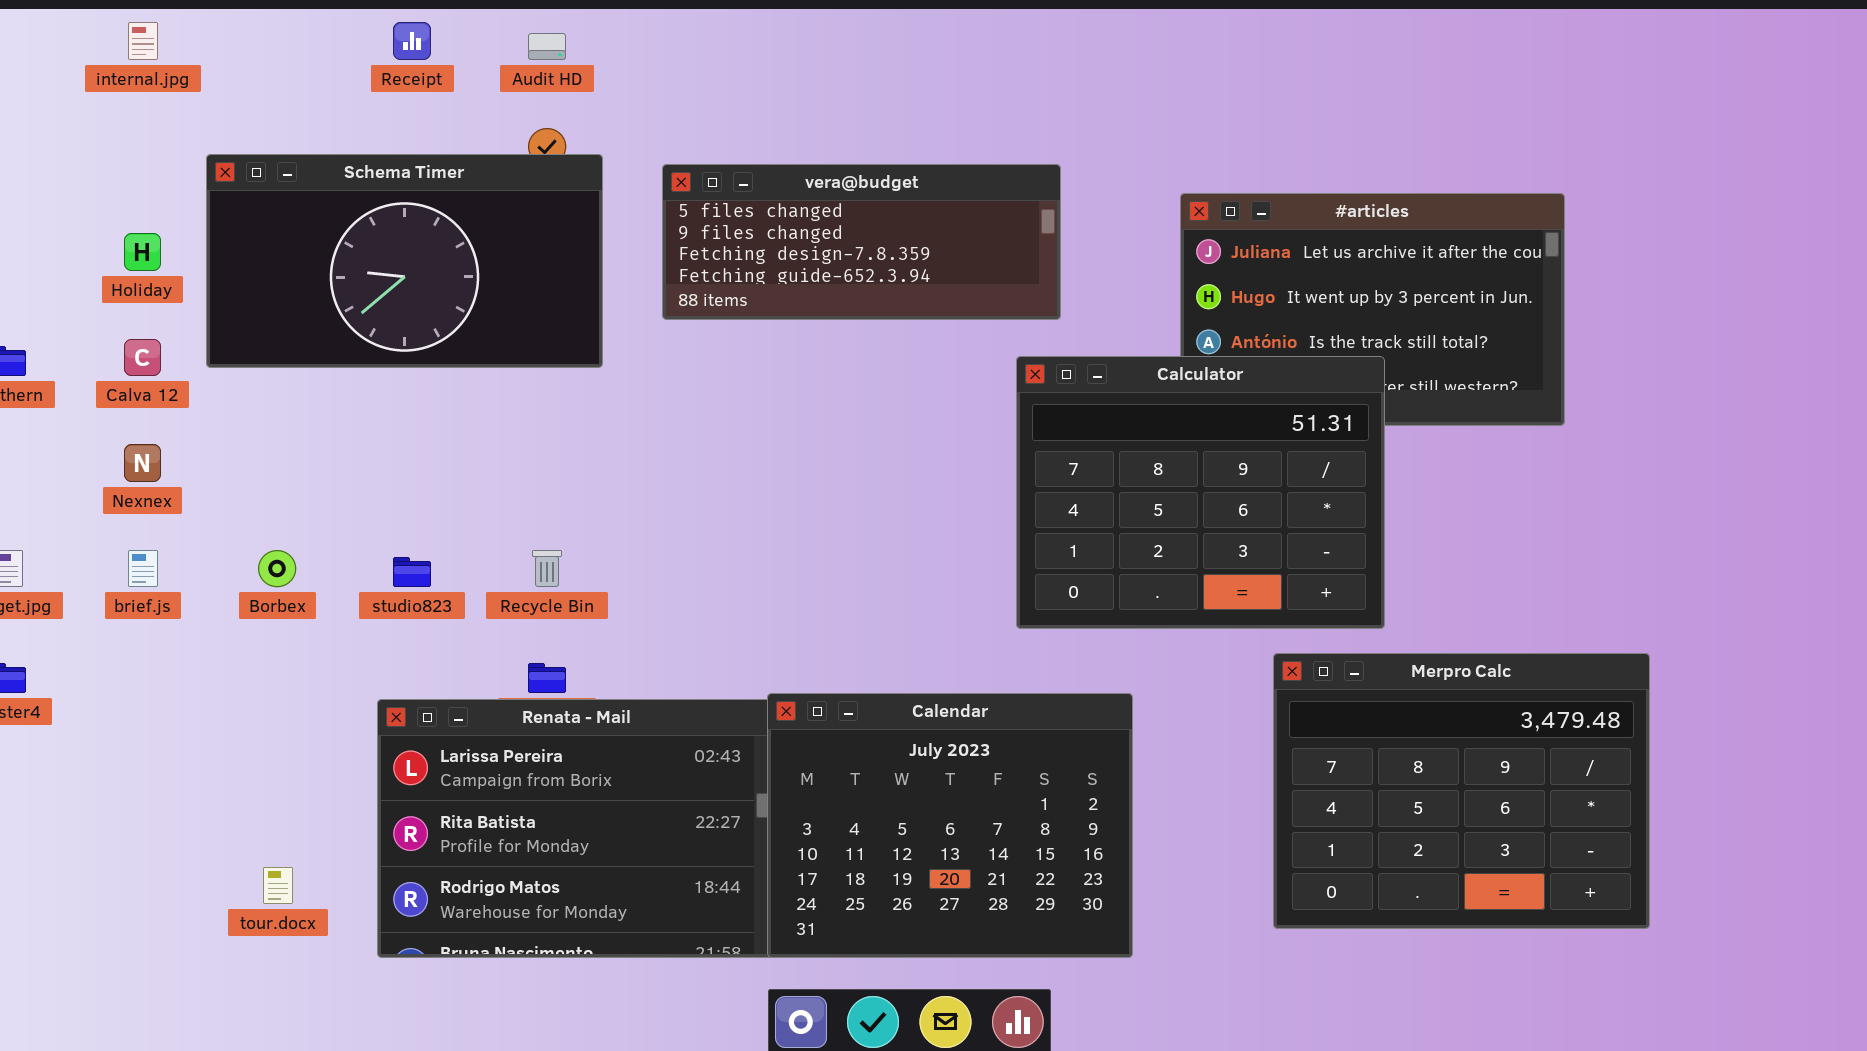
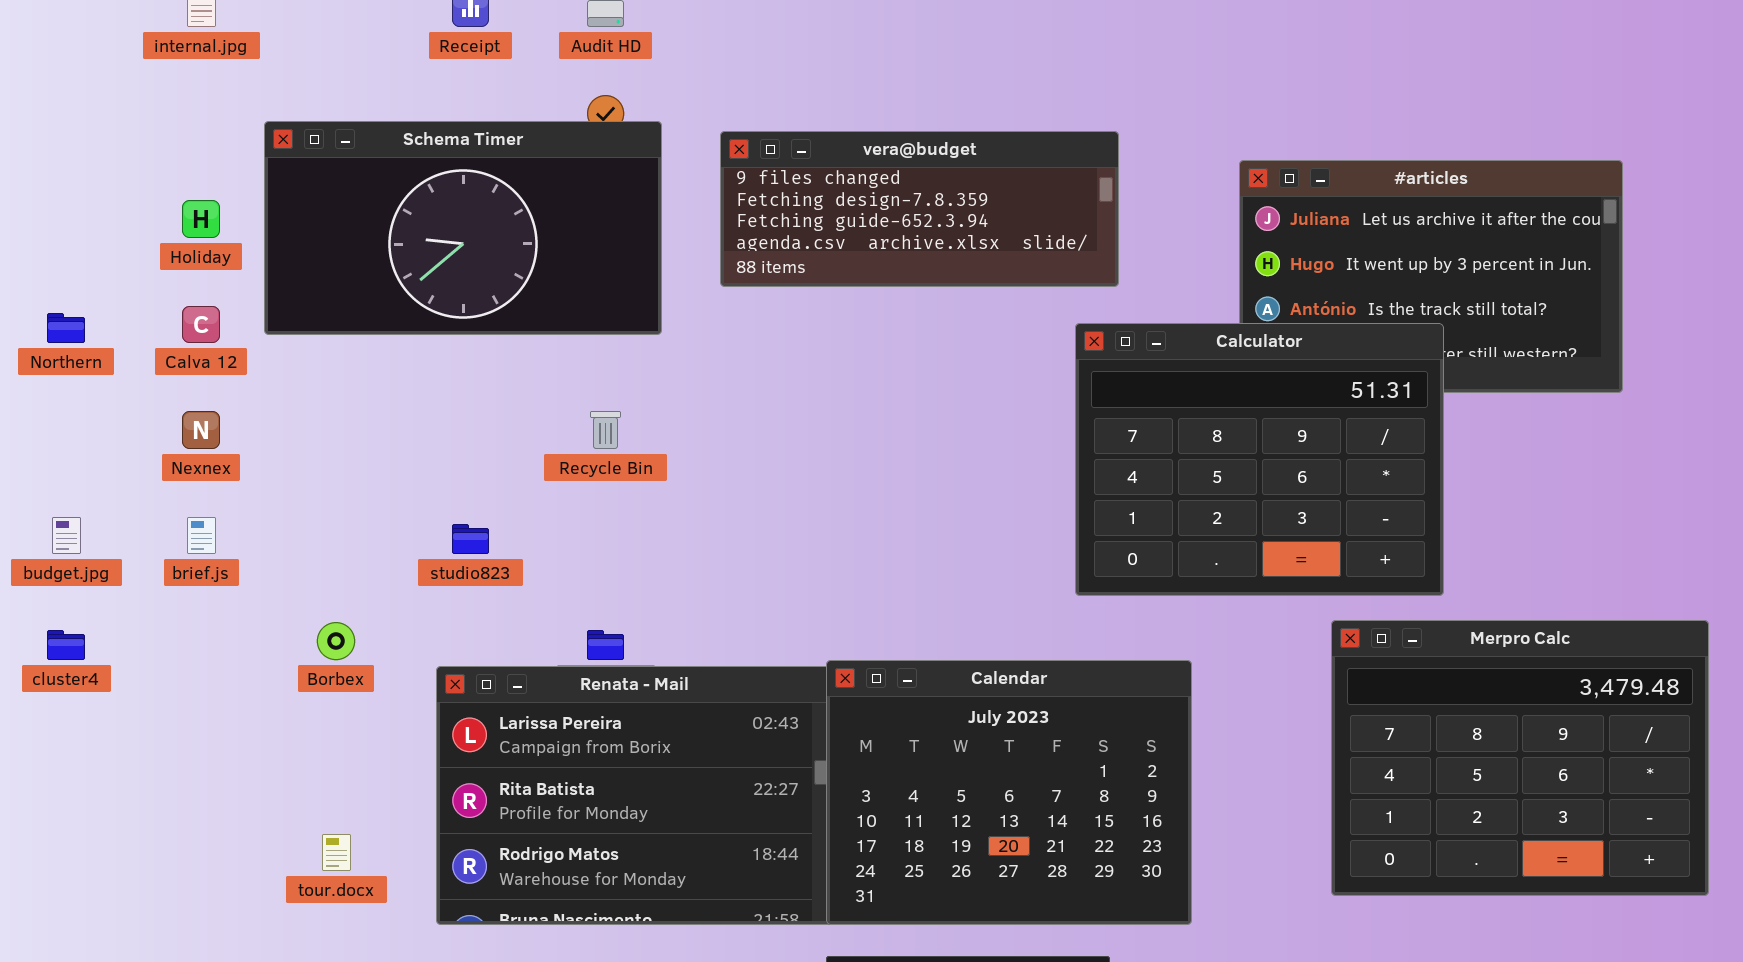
vera@budget: [662,164,1061,320] -> [720,131,1119,287], scrolled down 1 row
Borbex: [258,550,296,587] -> [317,622,355,660], moved
Recycle Bin: [532,550,562,587] -> [590,411,621,449], moved

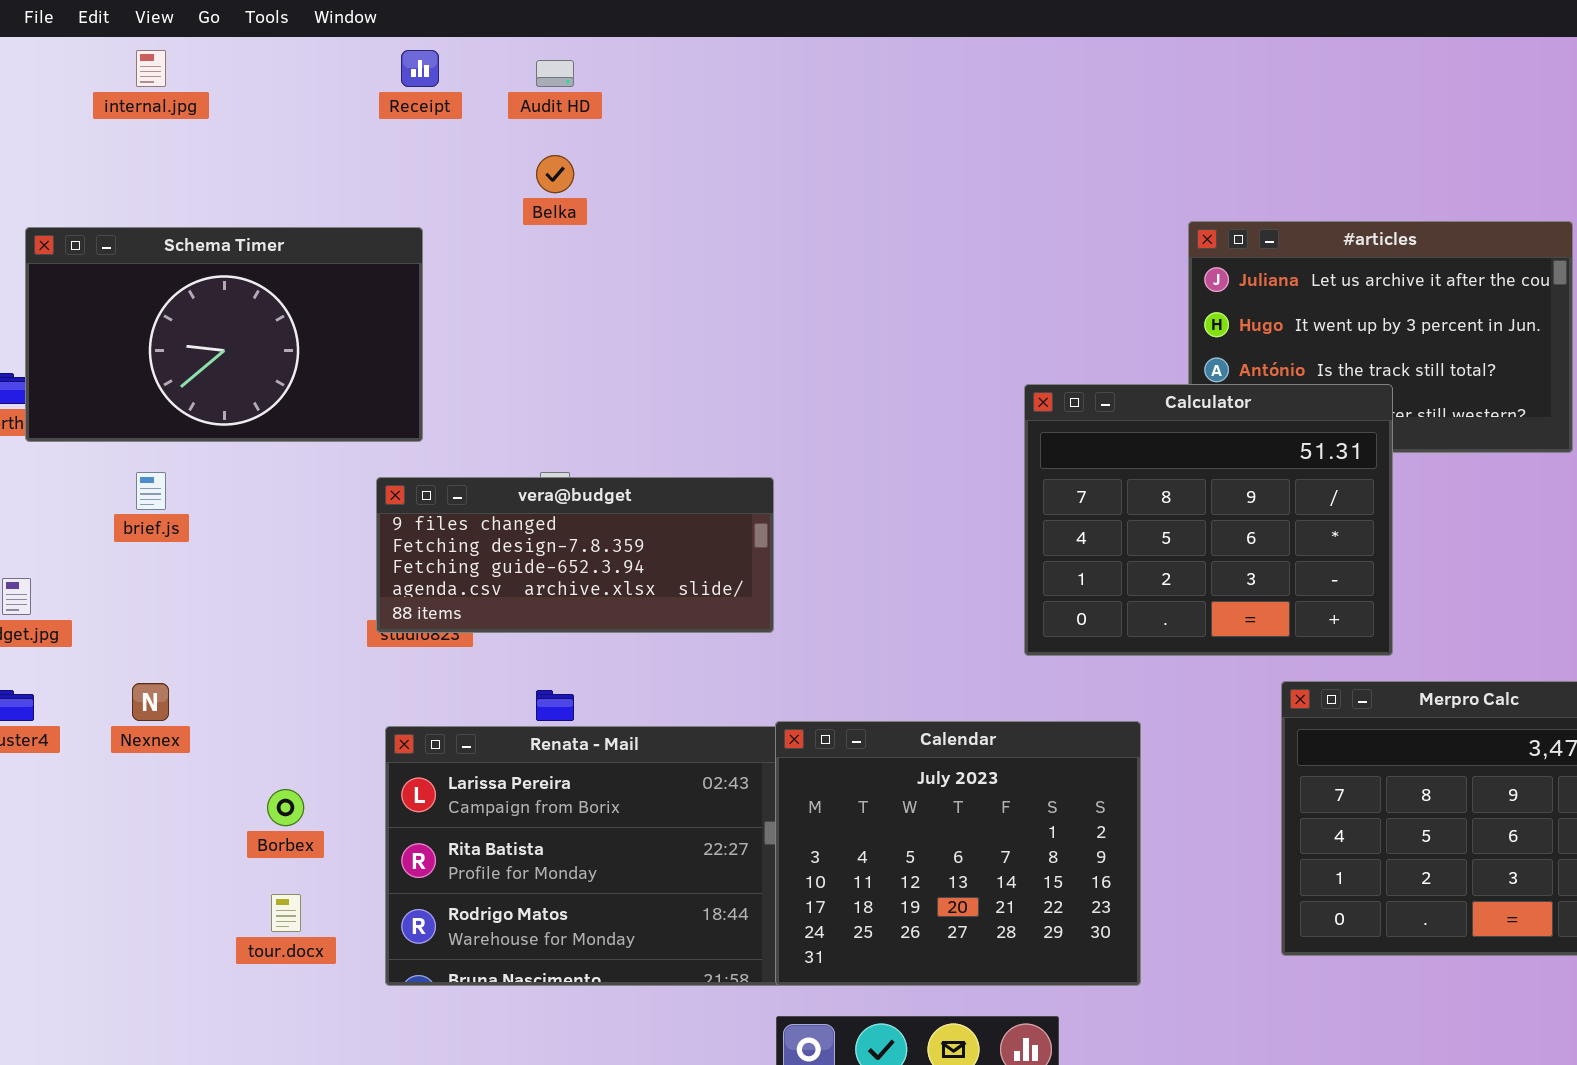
Schema Timer: [264,121,662,335] -> [25,227,423,442], moved
vera@budget: [720,131,1119,287] -> [376,477,774,633], moved
Nexnex: [182,411,220,449] -> [132,683,169,721], moved
brief.js: [187,517,216,554] -> [136,472,166,510], moved
Borbex: [317,622,355,660] -> [267,789,304,826], moved

